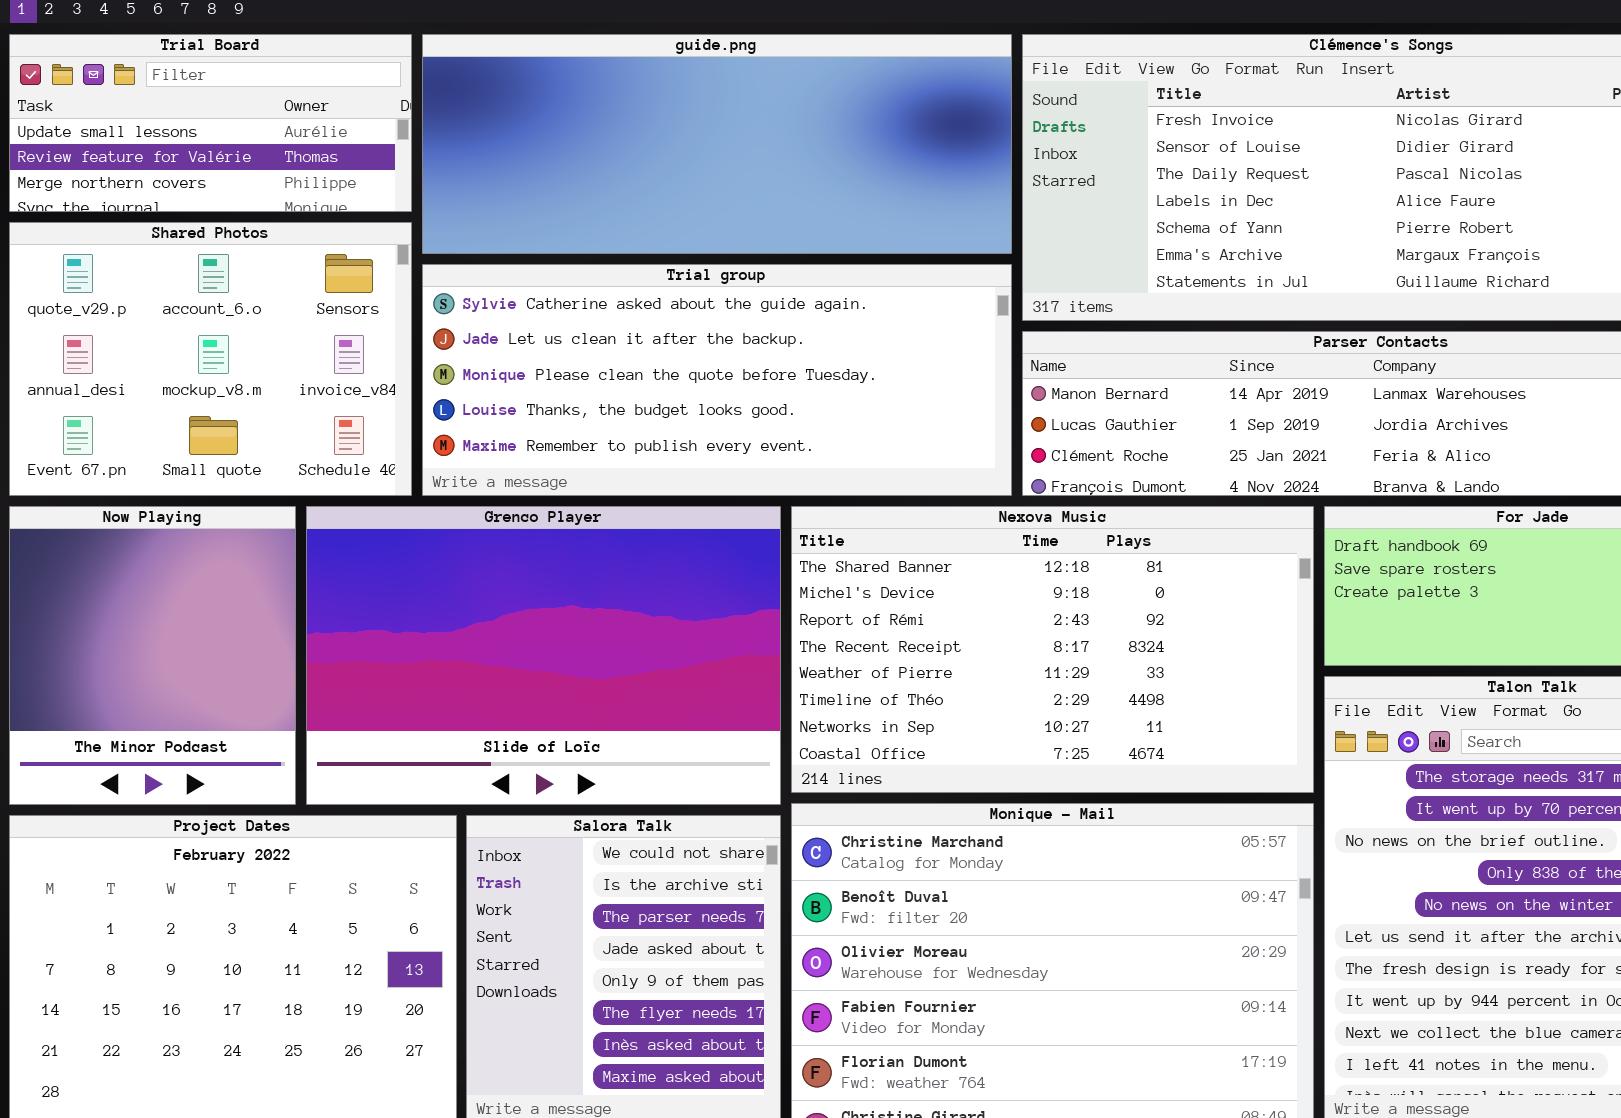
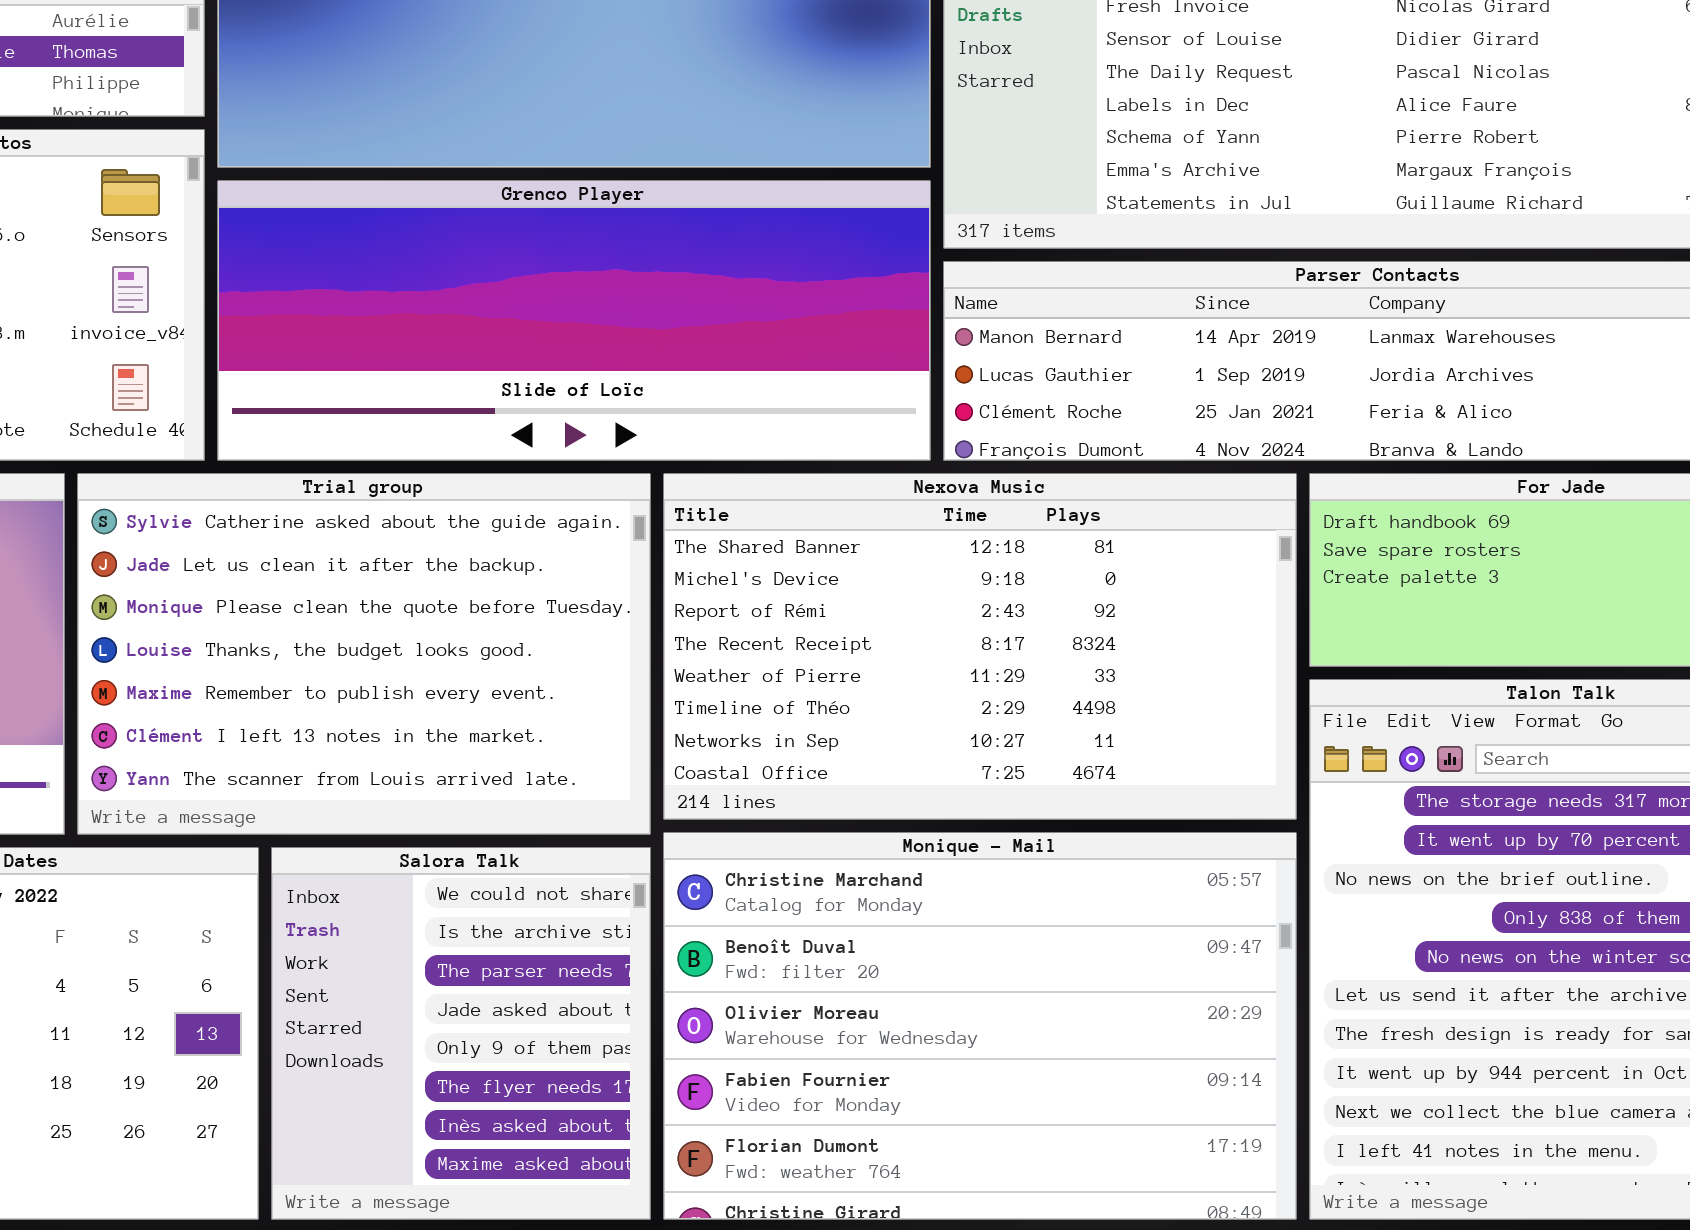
Trial group: [422,264,1012,496] -> [77,473,651,835], moved, resized
Grenco Player: [306,506,781,805] -> [217,180,931,461], moved, resized

